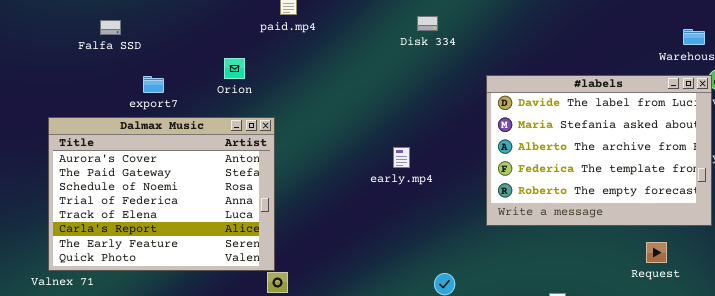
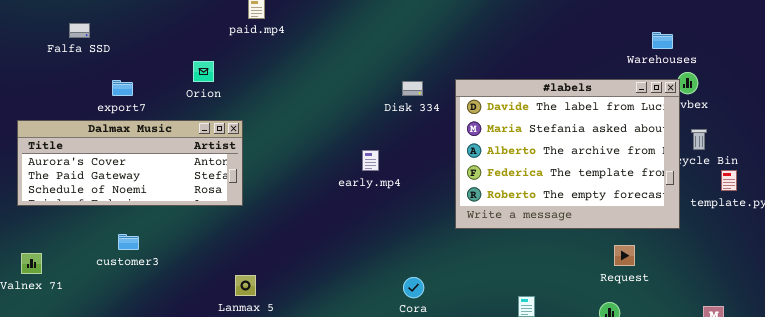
Disk 334: [417,16,438,31] -> [402,81,423,96], moved
Dalmax Music: [48,117,275,271] -> [17,120,243,206], resized

